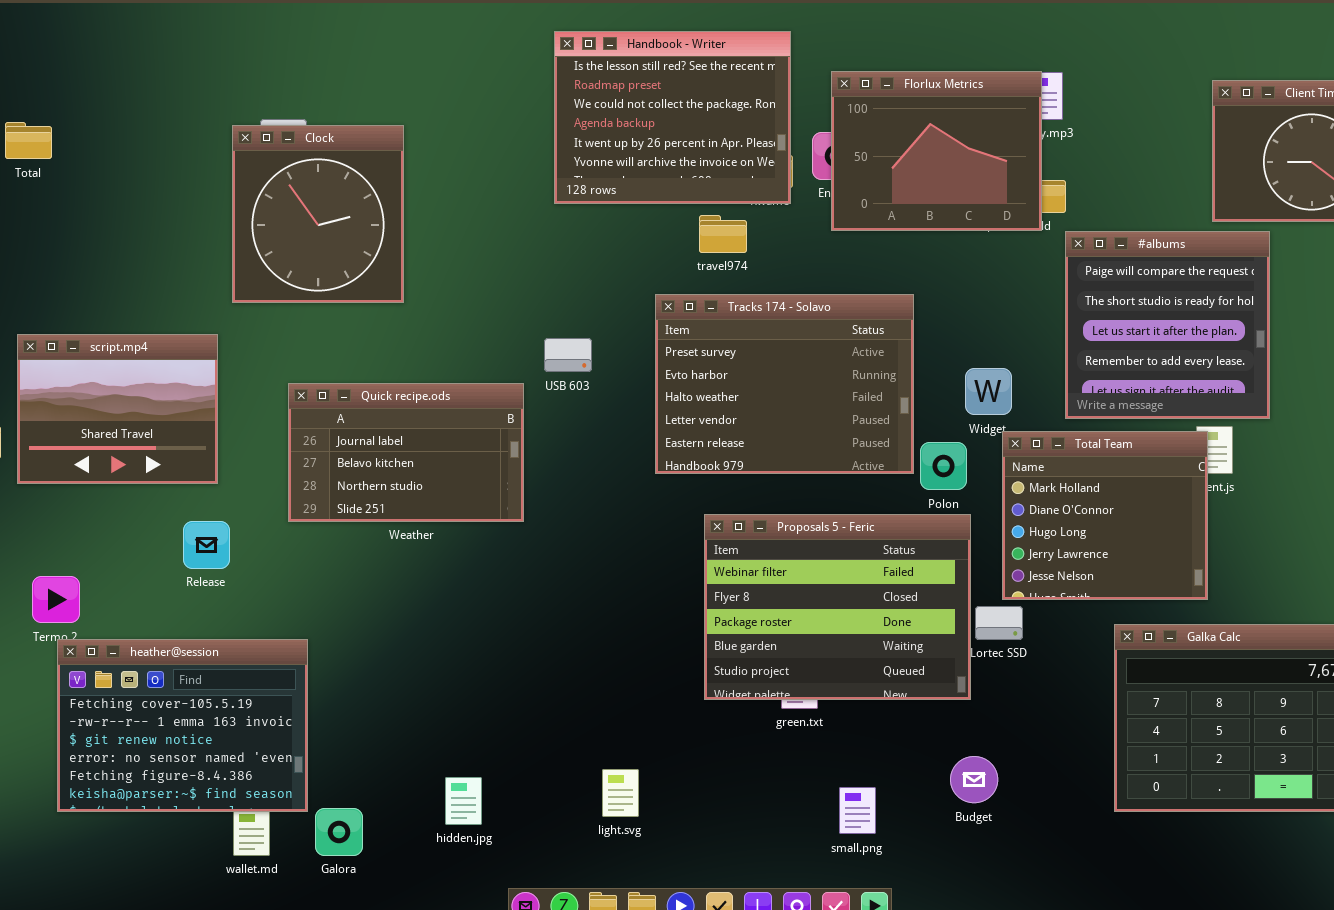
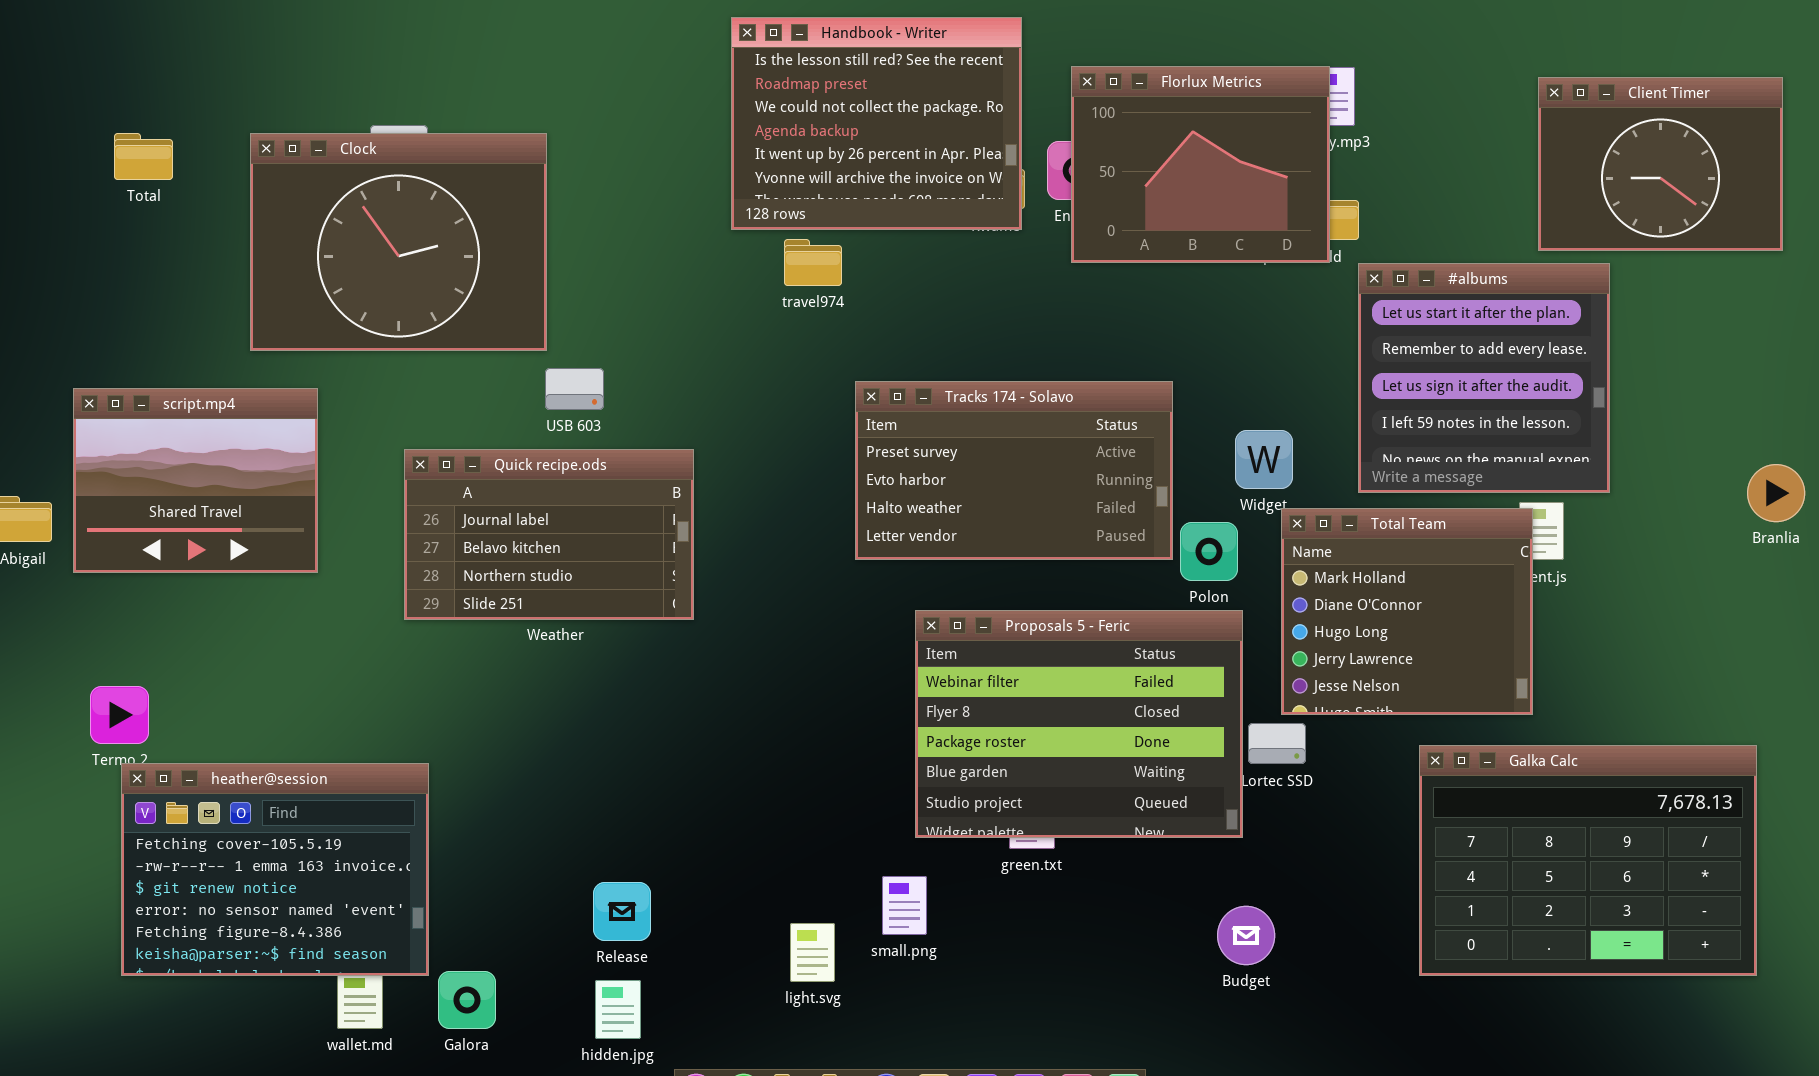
Total: [5,122,52,159] -> [114,133,173,180], moved
Clock: [232,125,404,303] -> [250,133,547,351], resized
travel974: [699,215,747,253] -> [784,239,842,286], moved
#albums: [1065,231,1270,419] -> [1358,263,1610,493], scrolled down 2 rows
Tracks 174 - Solavo: [655,294,914,474] -> [855,381,1173,560], resized
USB 603: [544,338,592,372] -> [545,368,604,410], moved
Release: [183,521,230,569] -> [593,882,651,941], moved
hidden.jpg: [445,777,482,825] -> [595,980,641,1039], moved
small.png: [839,787,876,834] -> [882,876,927,935], moved

